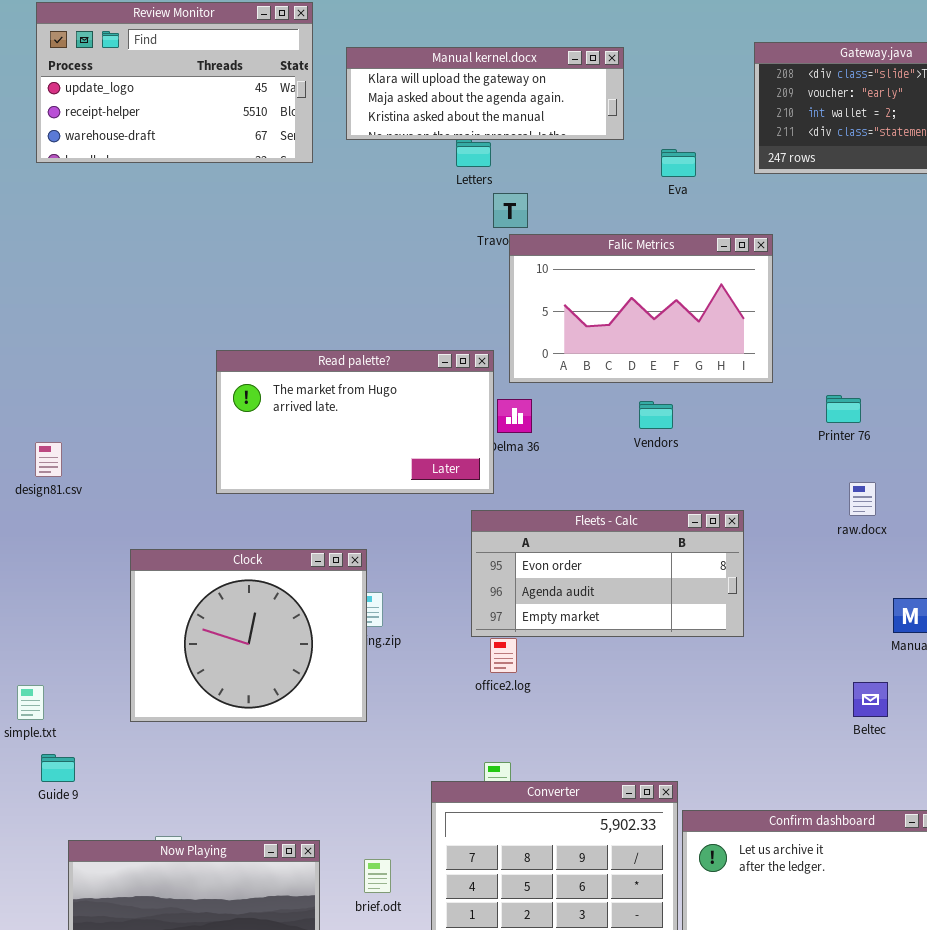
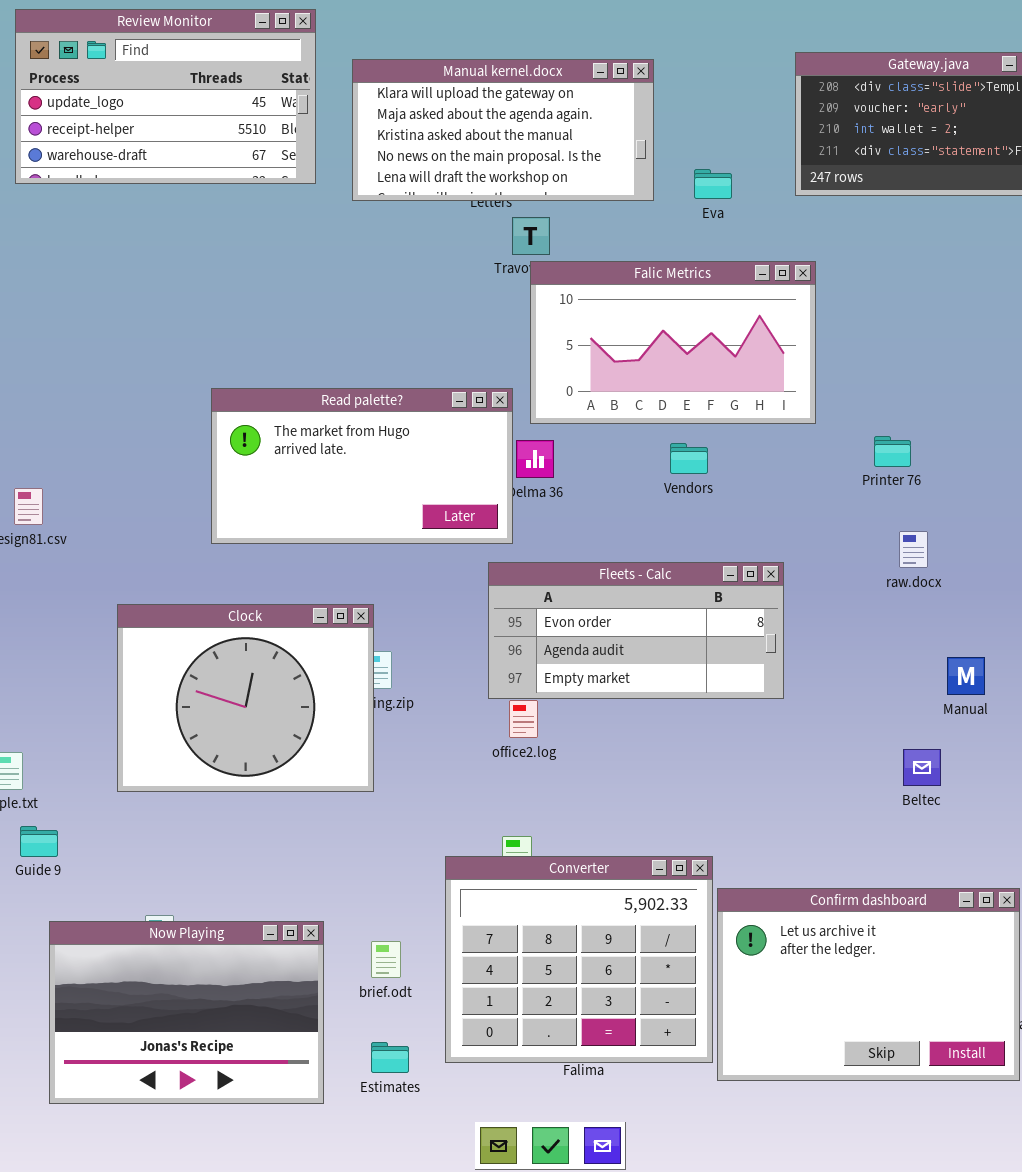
Manual kernel.docx: [346,47,624,140] -> [352,59,654,201], resized

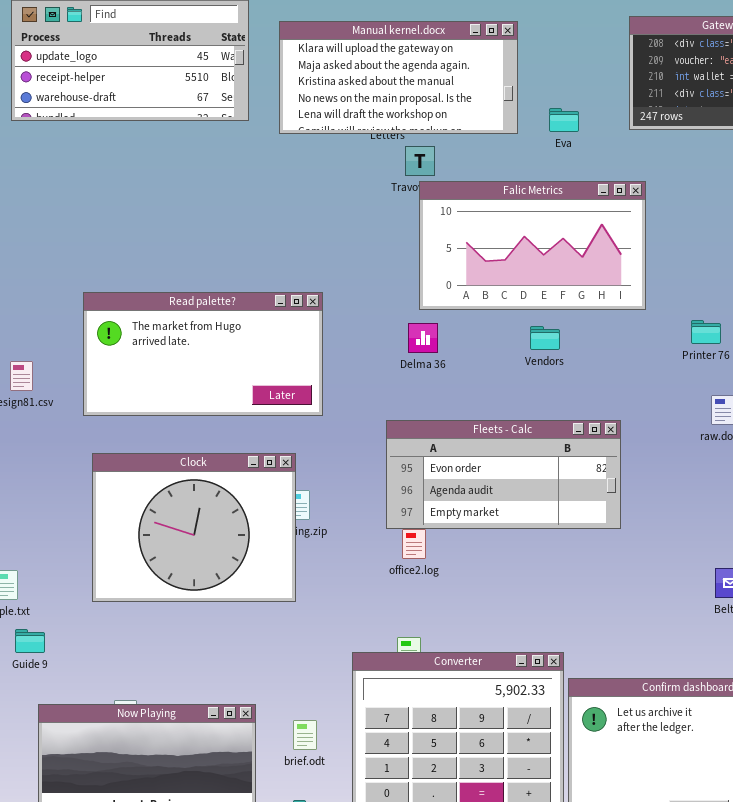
Read palette?: [211,388,513,544] -> [83,292,323,416], moved

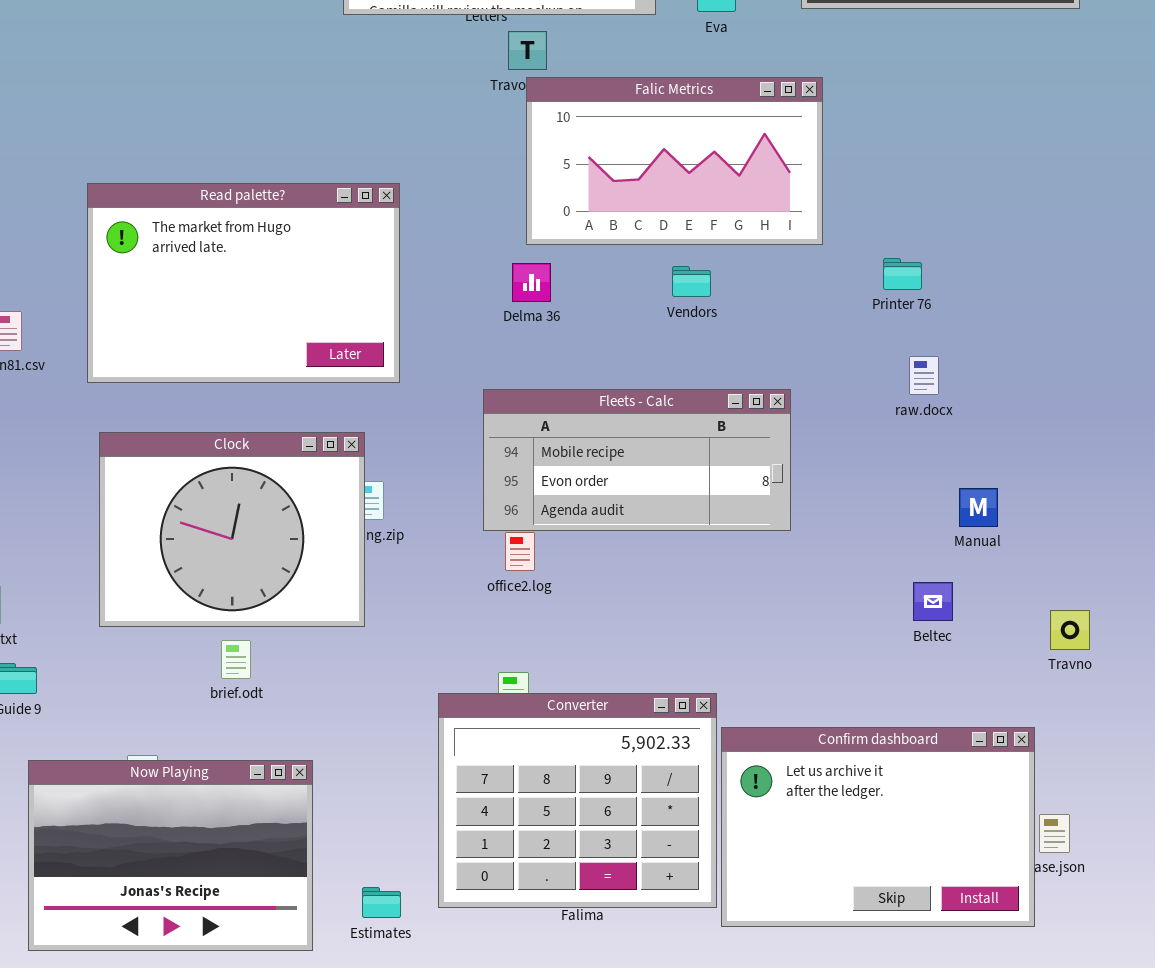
Read palette?: [83,292,323,416] -> [87,183,400,383], resized
Fleets - Calc: [386,420,621,529] -> [483,389,791,531], scrolled up 1 row
brief.odt: [293,720,317,750] -> [221,640,251,679], moved

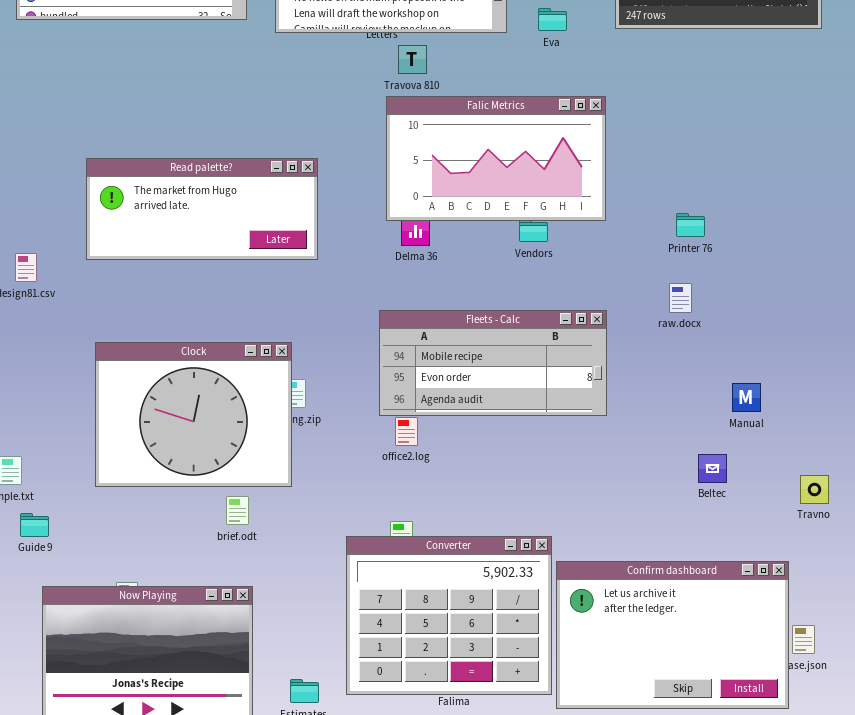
Falic Metrics: [526,77,823,245] -> [386,96,606,221], moved
Read palette?: [87,183,400,383] -> [86,158,318,260], resized
raw.docx: [909,356,939,395] -> [669,283,692,313], moved
brief.odt: [221,640,251,679] -> [226,496,249,525], moved

